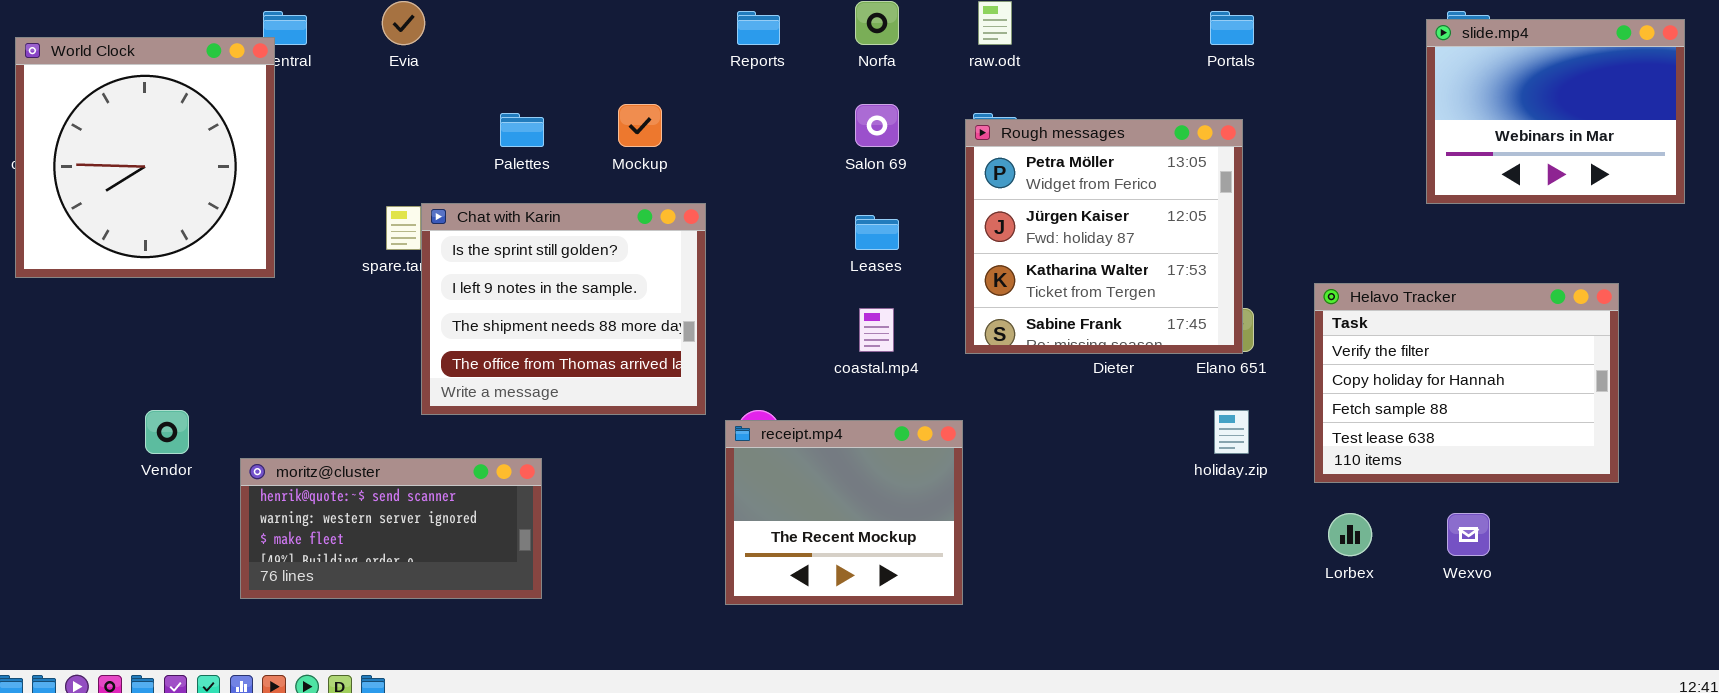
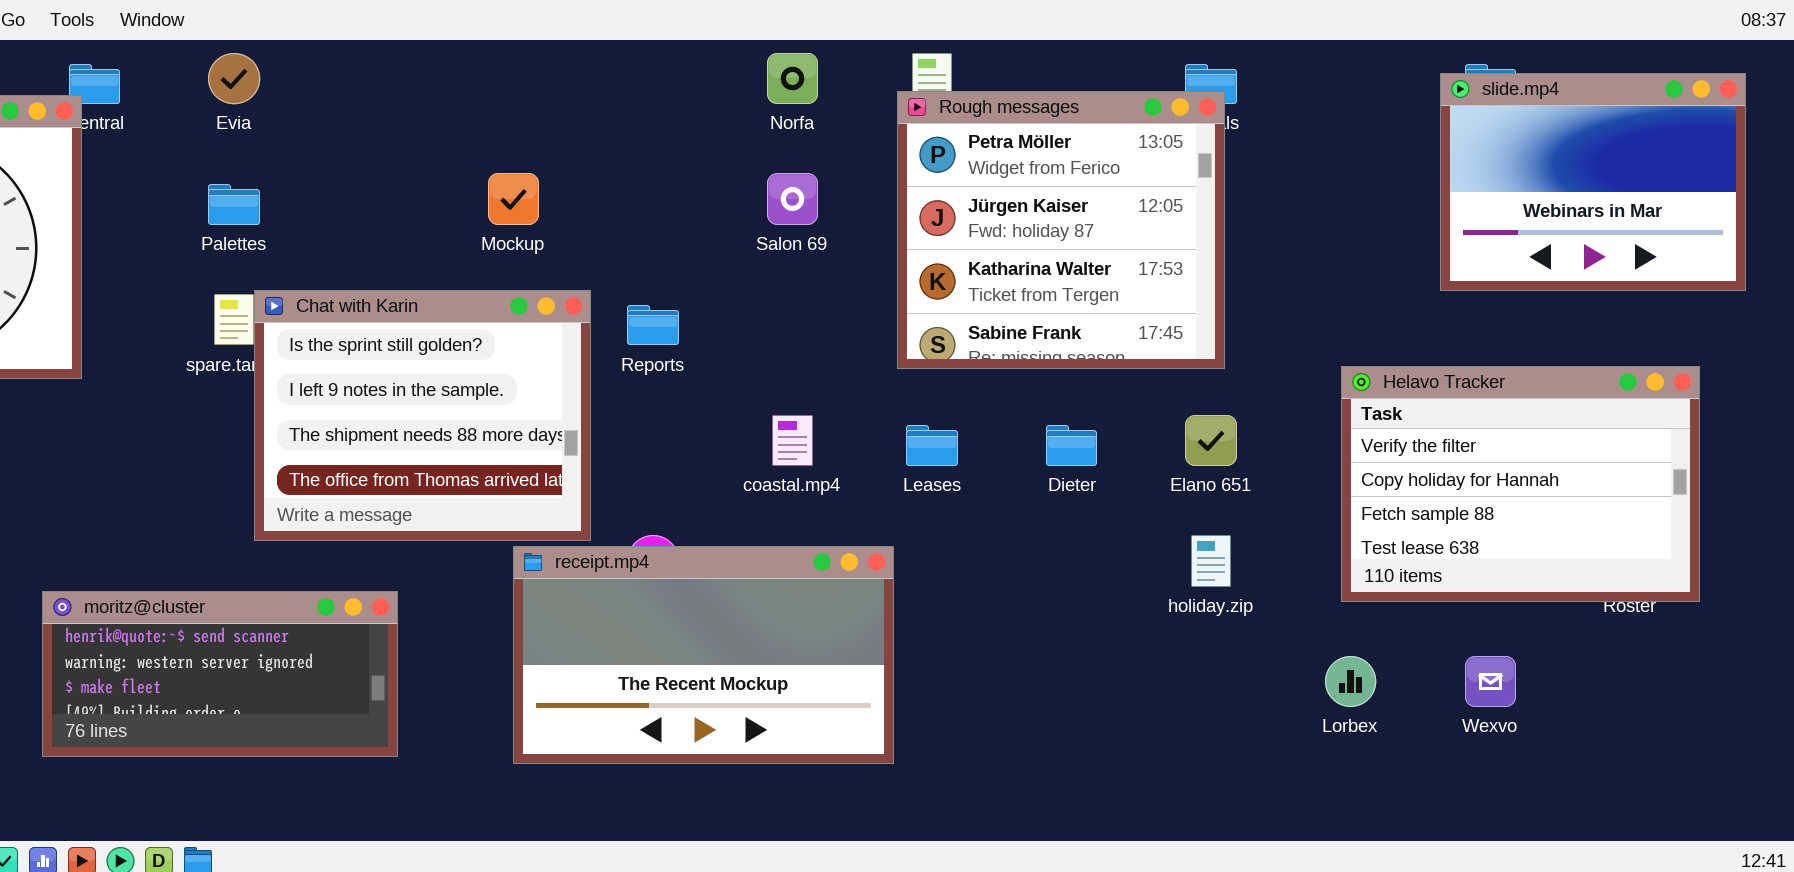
Reports: [737,11,780,45] -> [627,305,679,345], moved
Palettes: [500,113,544,147] -> [208,184,260,225], moved
Rough messages: [965,119,1243,354] -> [897,91,1225,369], moved
Leases: [855,215,899,250] -> [906,425,958,466], moved
Helavo Tracker: [1314,283,1619,483] -> [1341,366,1700,602], moved
receipt.mp4: [725,420,963,605] -> [513,546,894,764], resized

